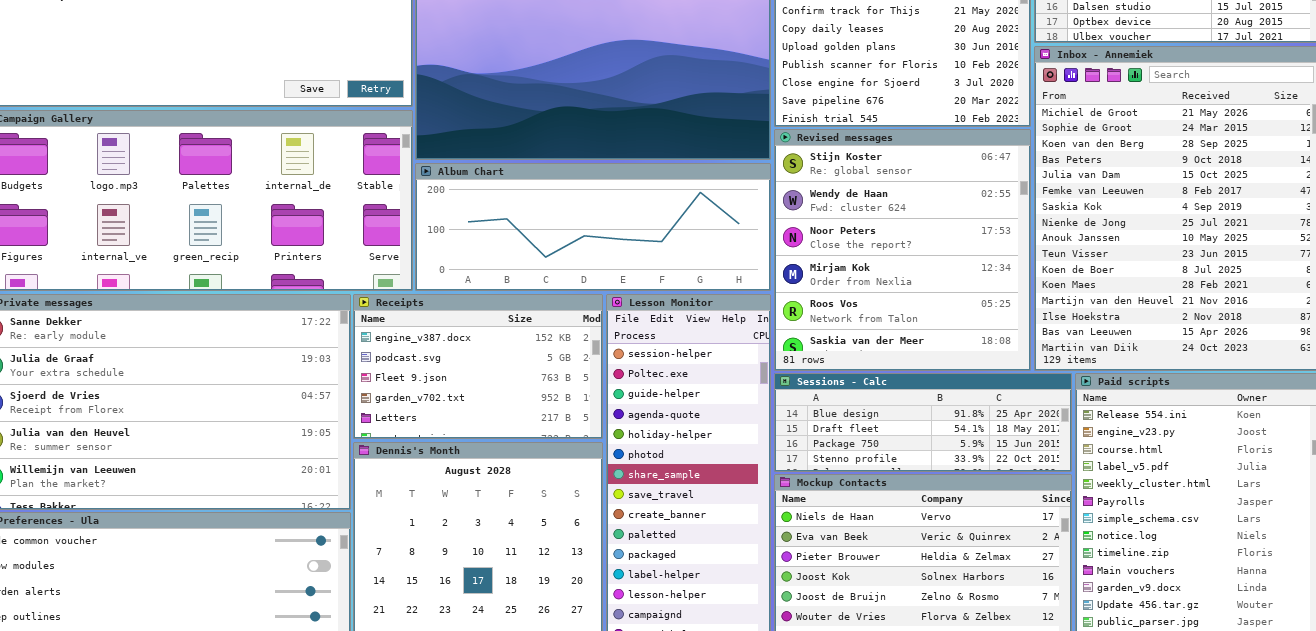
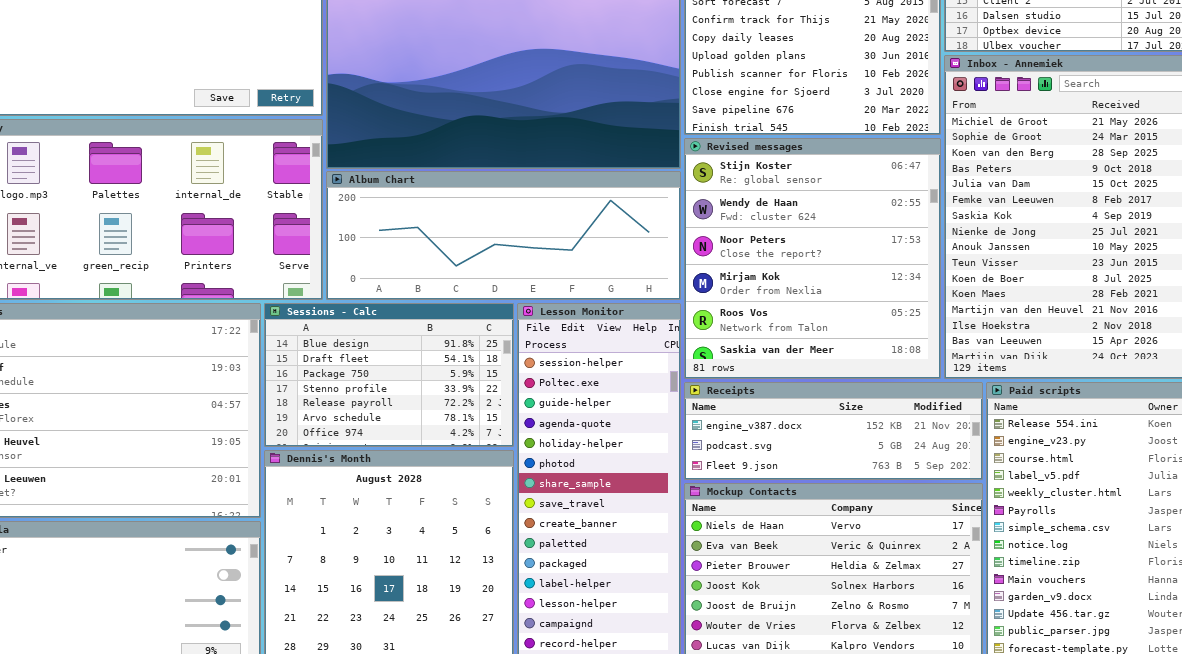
Receipts: [353,294,603,439] -> [684,382,983,480], moved, resized
Sessions - Calc: [774,373,1072,472] -> [264,303,514,447], moved, resized

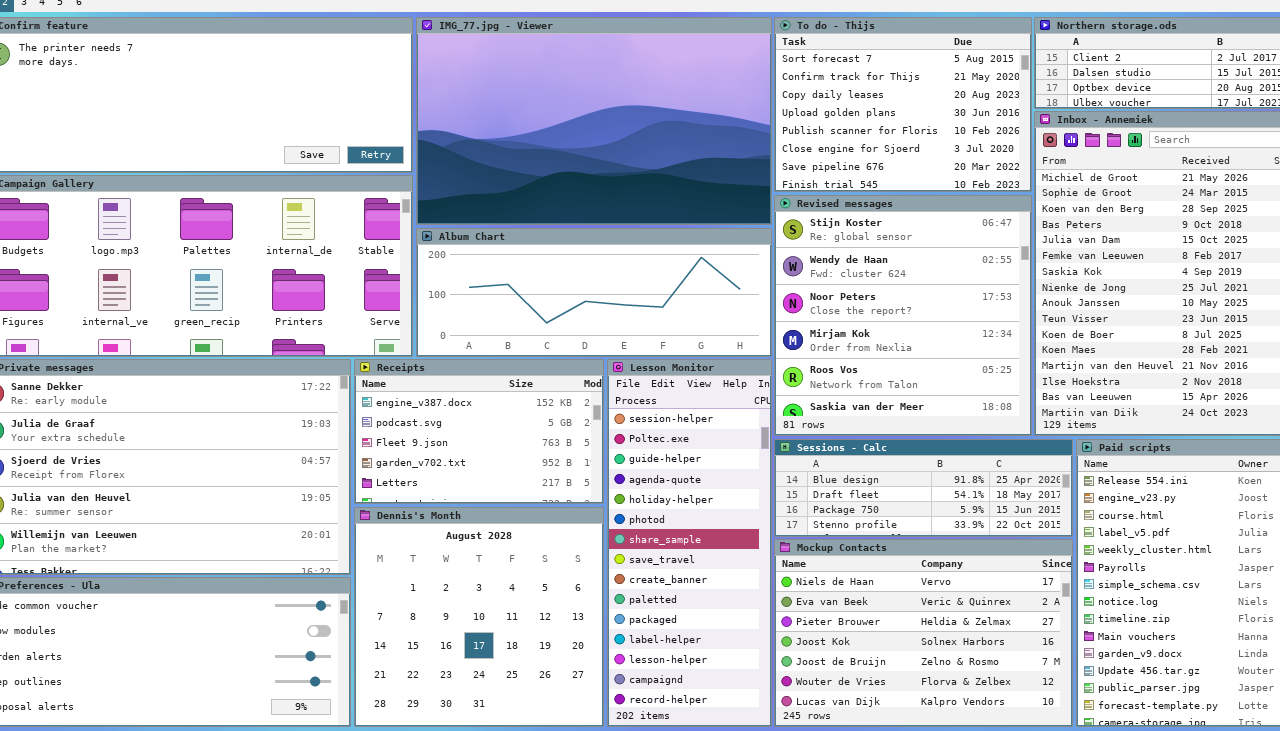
Sessions - Calc: [264,303,514,447] -> [774,439,1073,537], moved, resized
Receipts: [684,382,983,480] -> [354,359,604,504], moved, resized

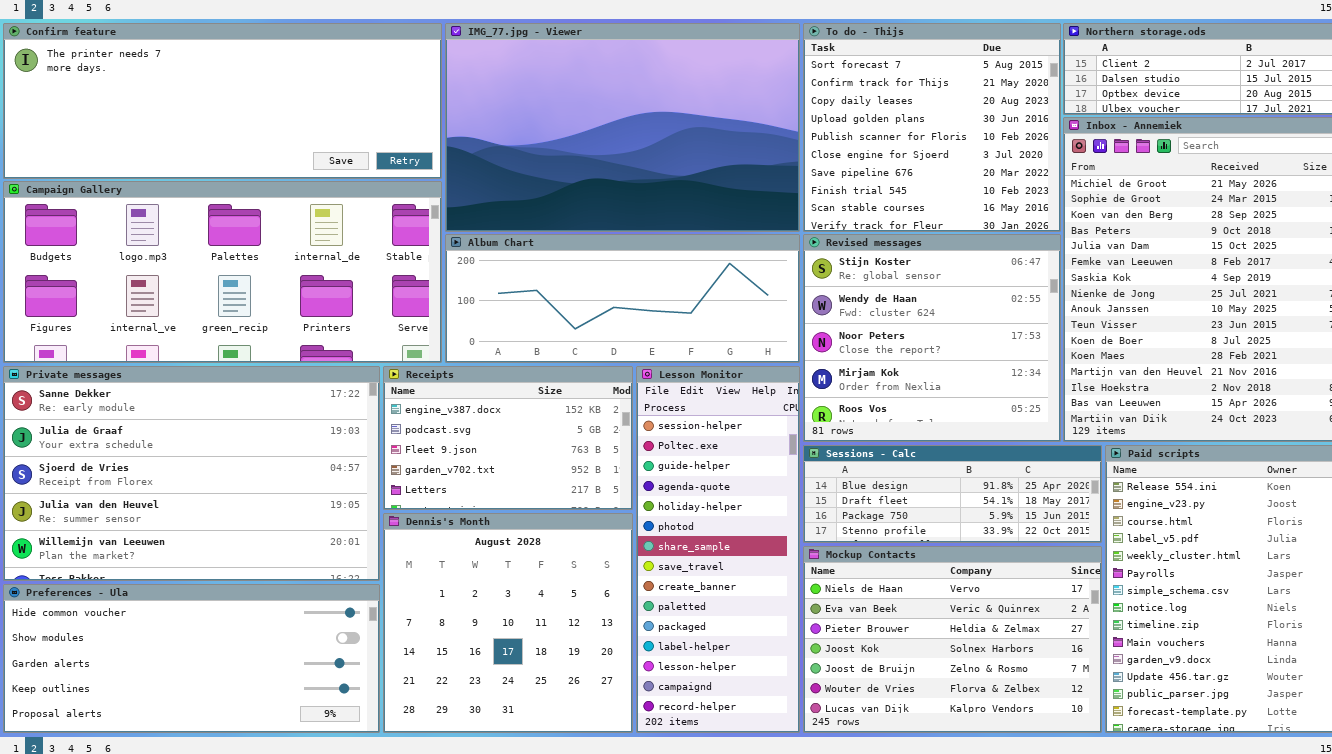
To do - Thijs: [774,17,1032,192] -> [803,23,1061,232], resized
Revised messages: [774,195,1032,436] -> [803,234,1061,442], resized

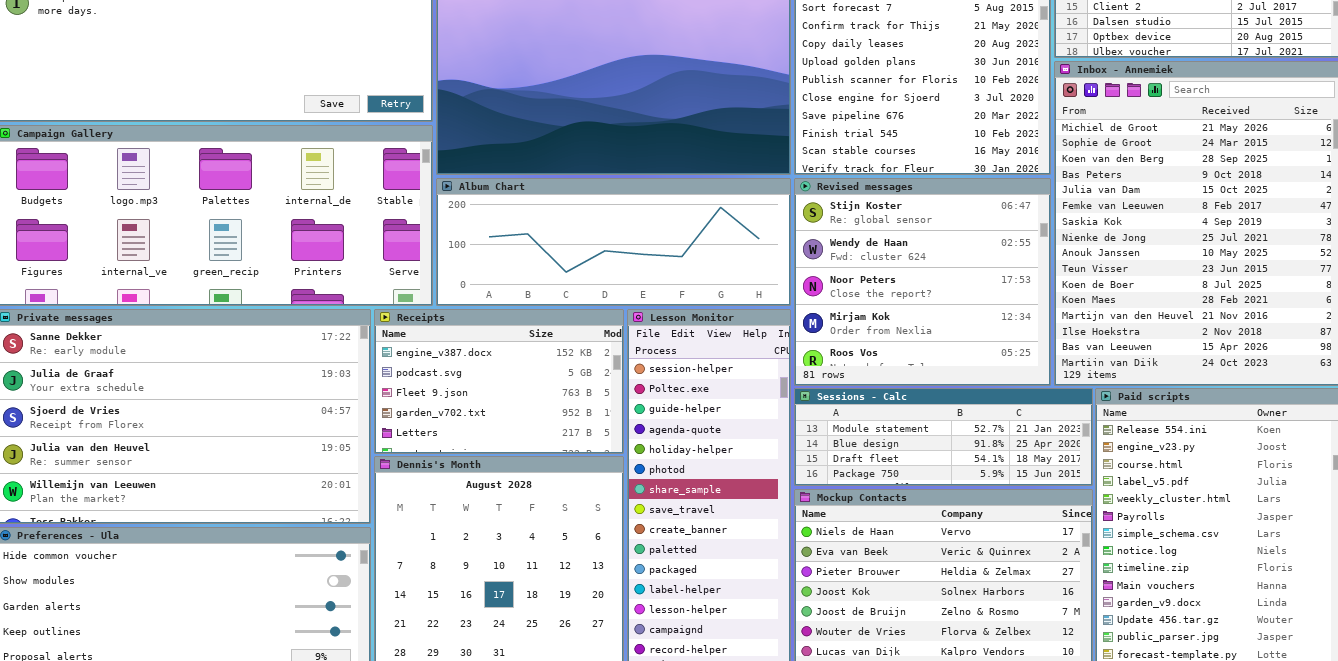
Sessions - Calc: [803,445,1102,543] -> [794,388,1093,486], scrolled up 1 row

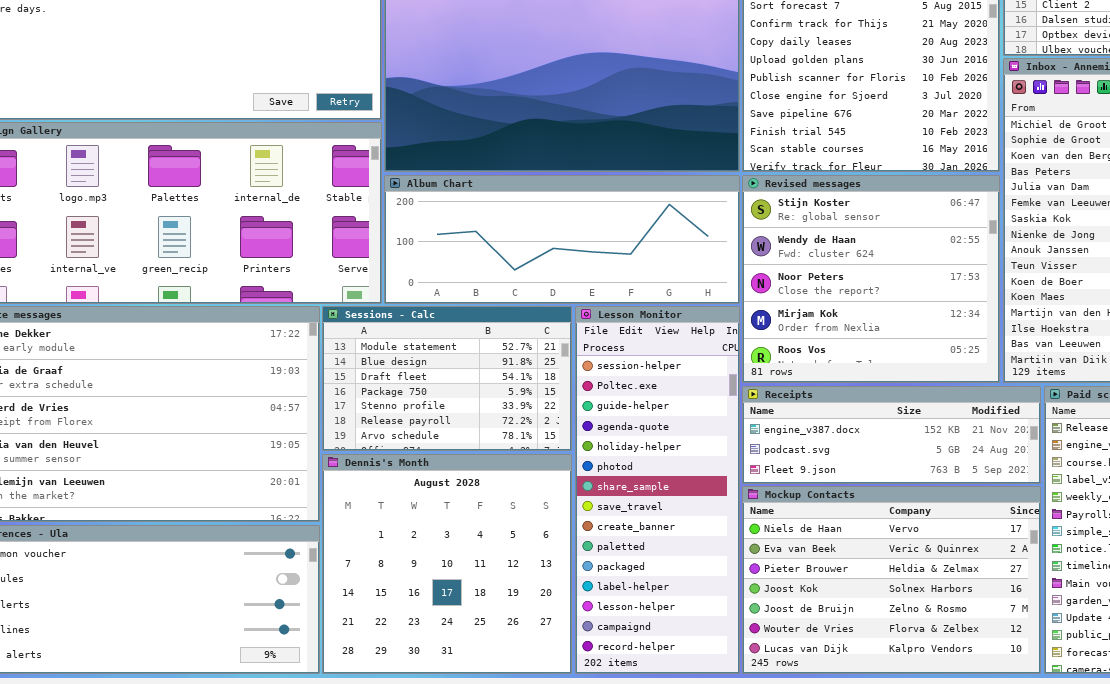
Receipts: [374,309,624,454] -> [742,386,1041,484], moved, resized
Sessions - Calc: [794,388,1093,486] -> [322,306,572,451], moved, resized

